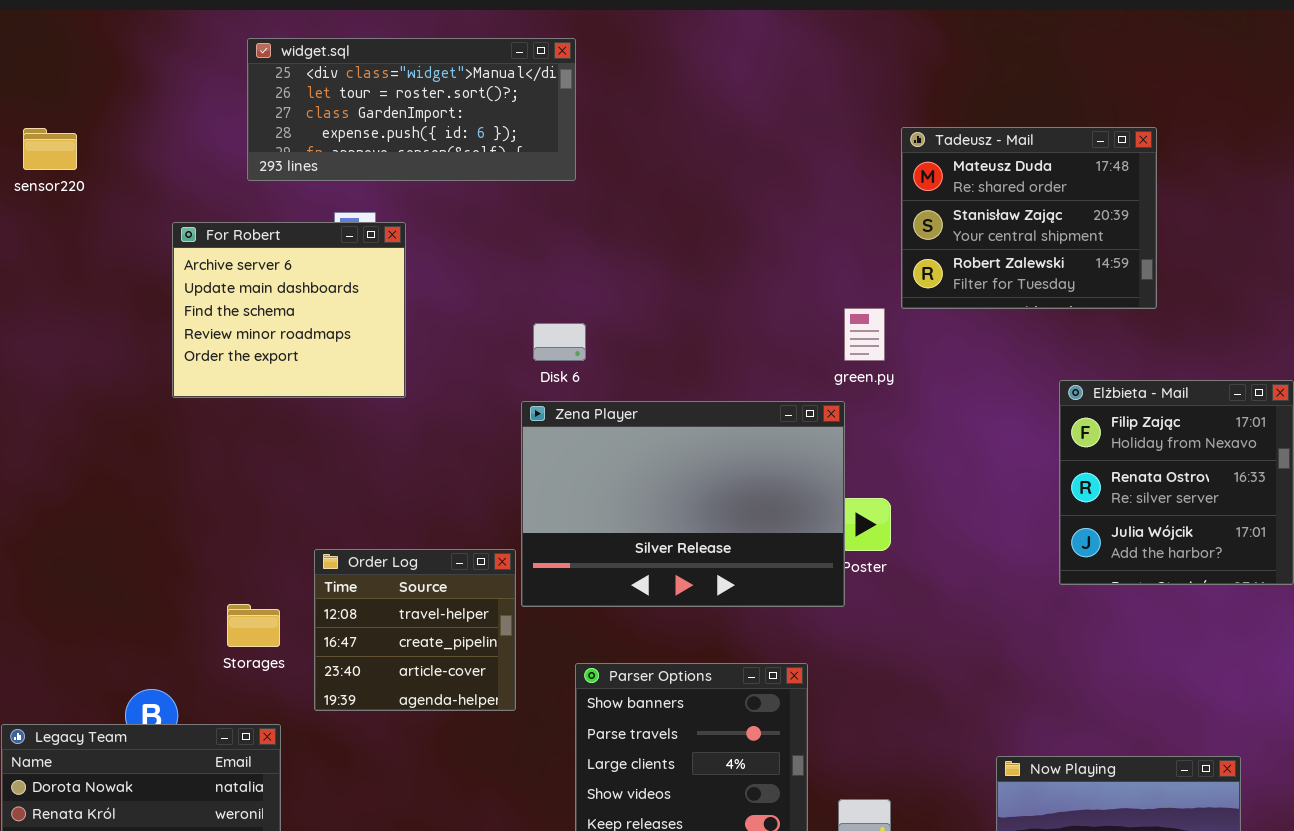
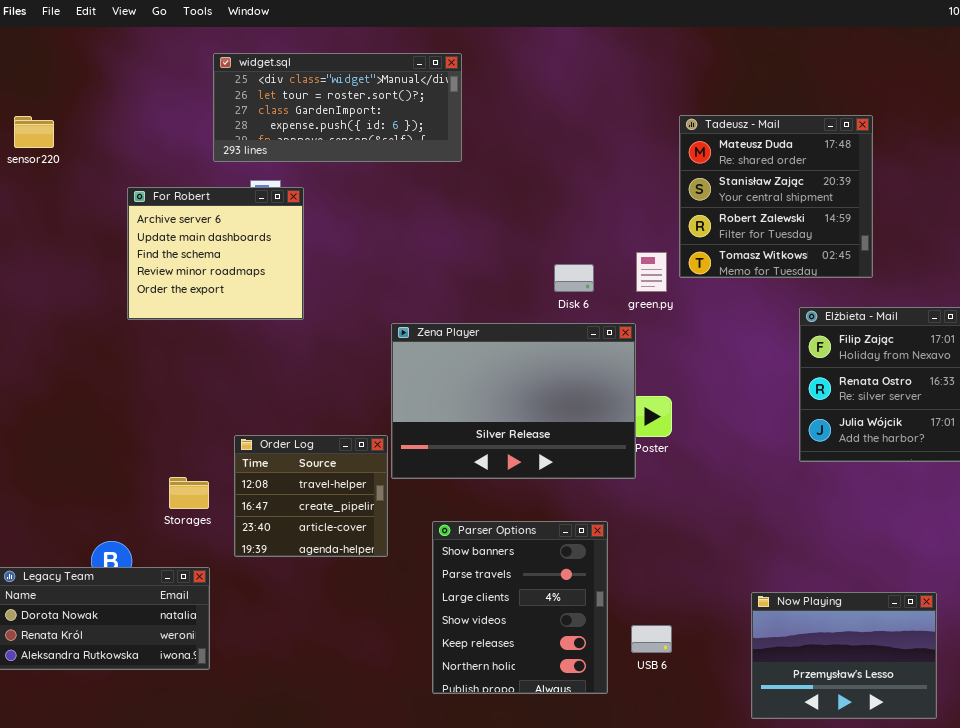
widget.sql: [247,38,576,181] -> [213,53,462,162], moved
Tadeusz - Mail: [901,127,1157,309] -> [679,115,873,278], resized
Disk 6: [533,323,586,361] -> [554,264,594,292], moved

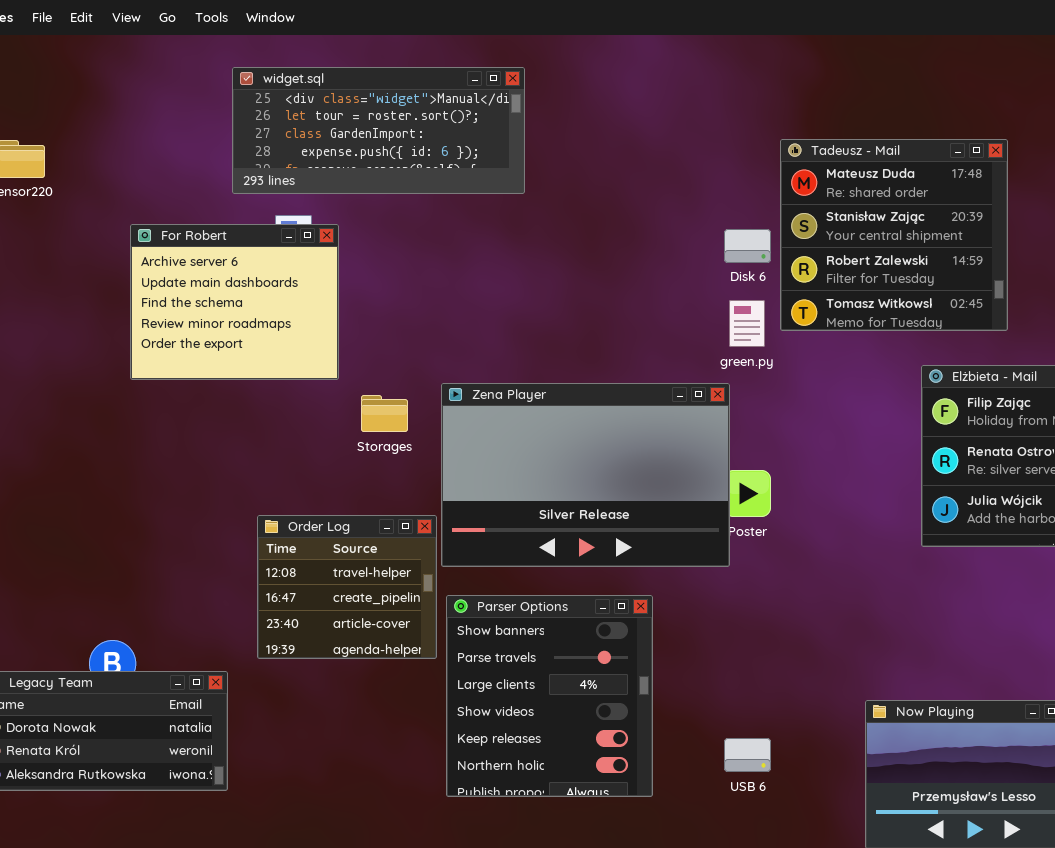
Disk 6: [554,264,594,292] -> [724,229,771,263], moved
Storages: [169,477,209,509] -> [361,395,408,432], moved
Parser Options: [432,521,608,694] -> [446,595,653,797], moved

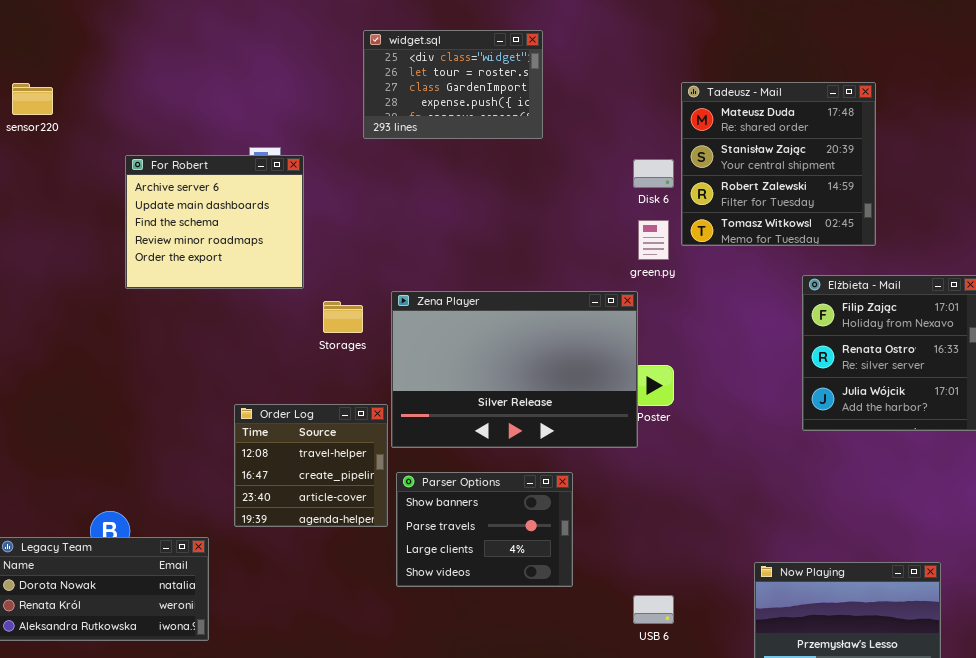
widget.sql: [232,67,525,194] -> [363,30,543,139], moved, resized
Parser Options: [446,595,653,797] -> [396,472,573,587], resized

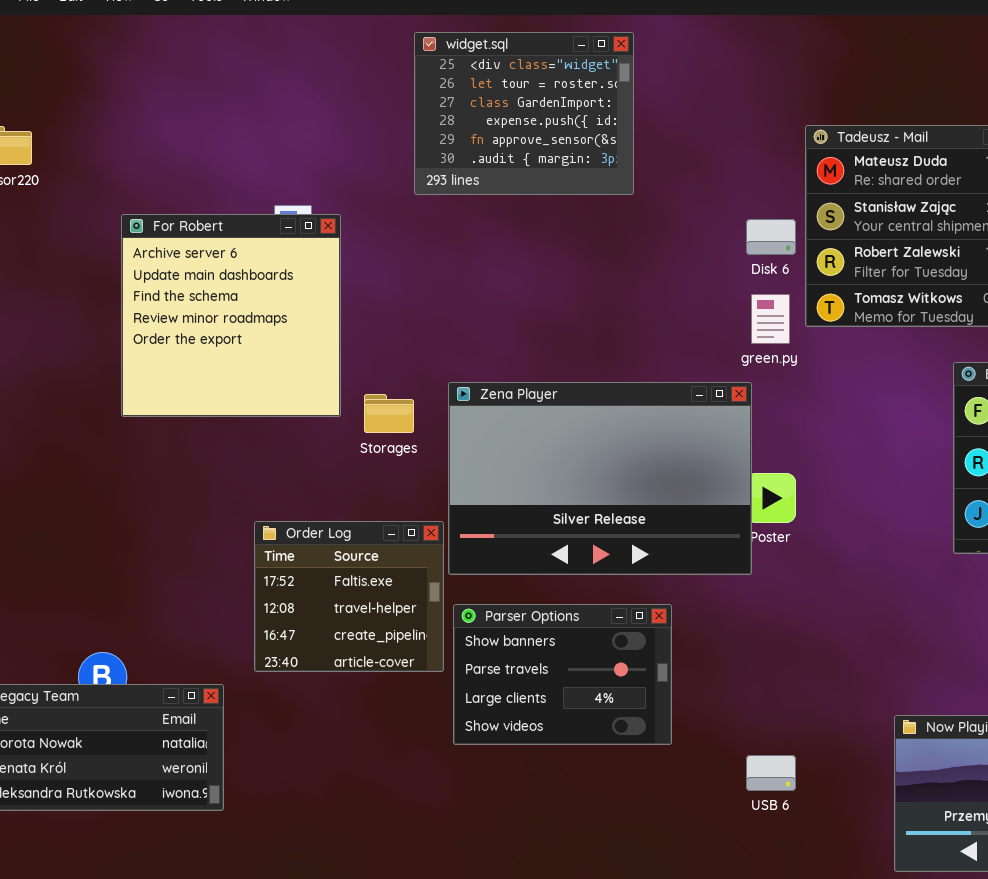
widget.sql: [363,30,543,139] -> [414,32,634,195], resized
For Robert: [125,155,304,289] -> [121,214,341,417], resized
Order Log: [234,404,388,527] -> [254,521,444,672], scrolled up 1 row

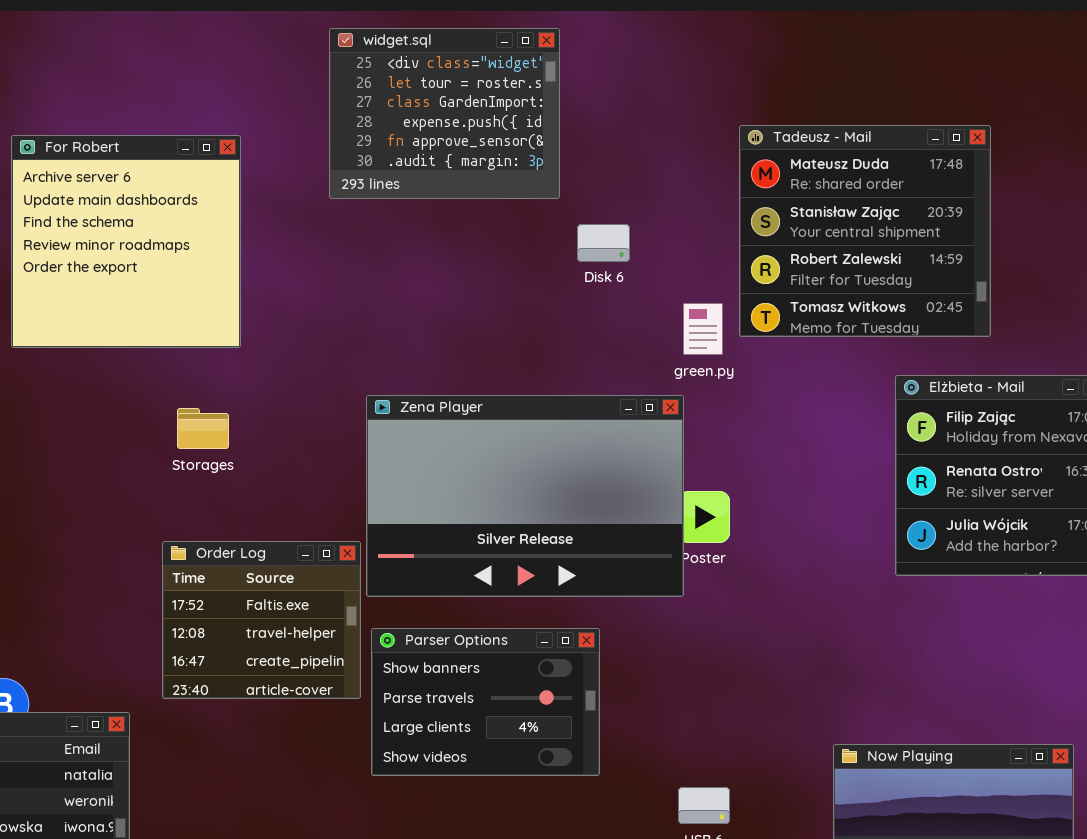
For Robert: [121,214,341,417] -> [11,135,241,348], moved
Disk 6: [746,219,796,255] -> [577,224,630,262], moved
Storages: [364,394,414,433] -> [177,408,229,449], moved

